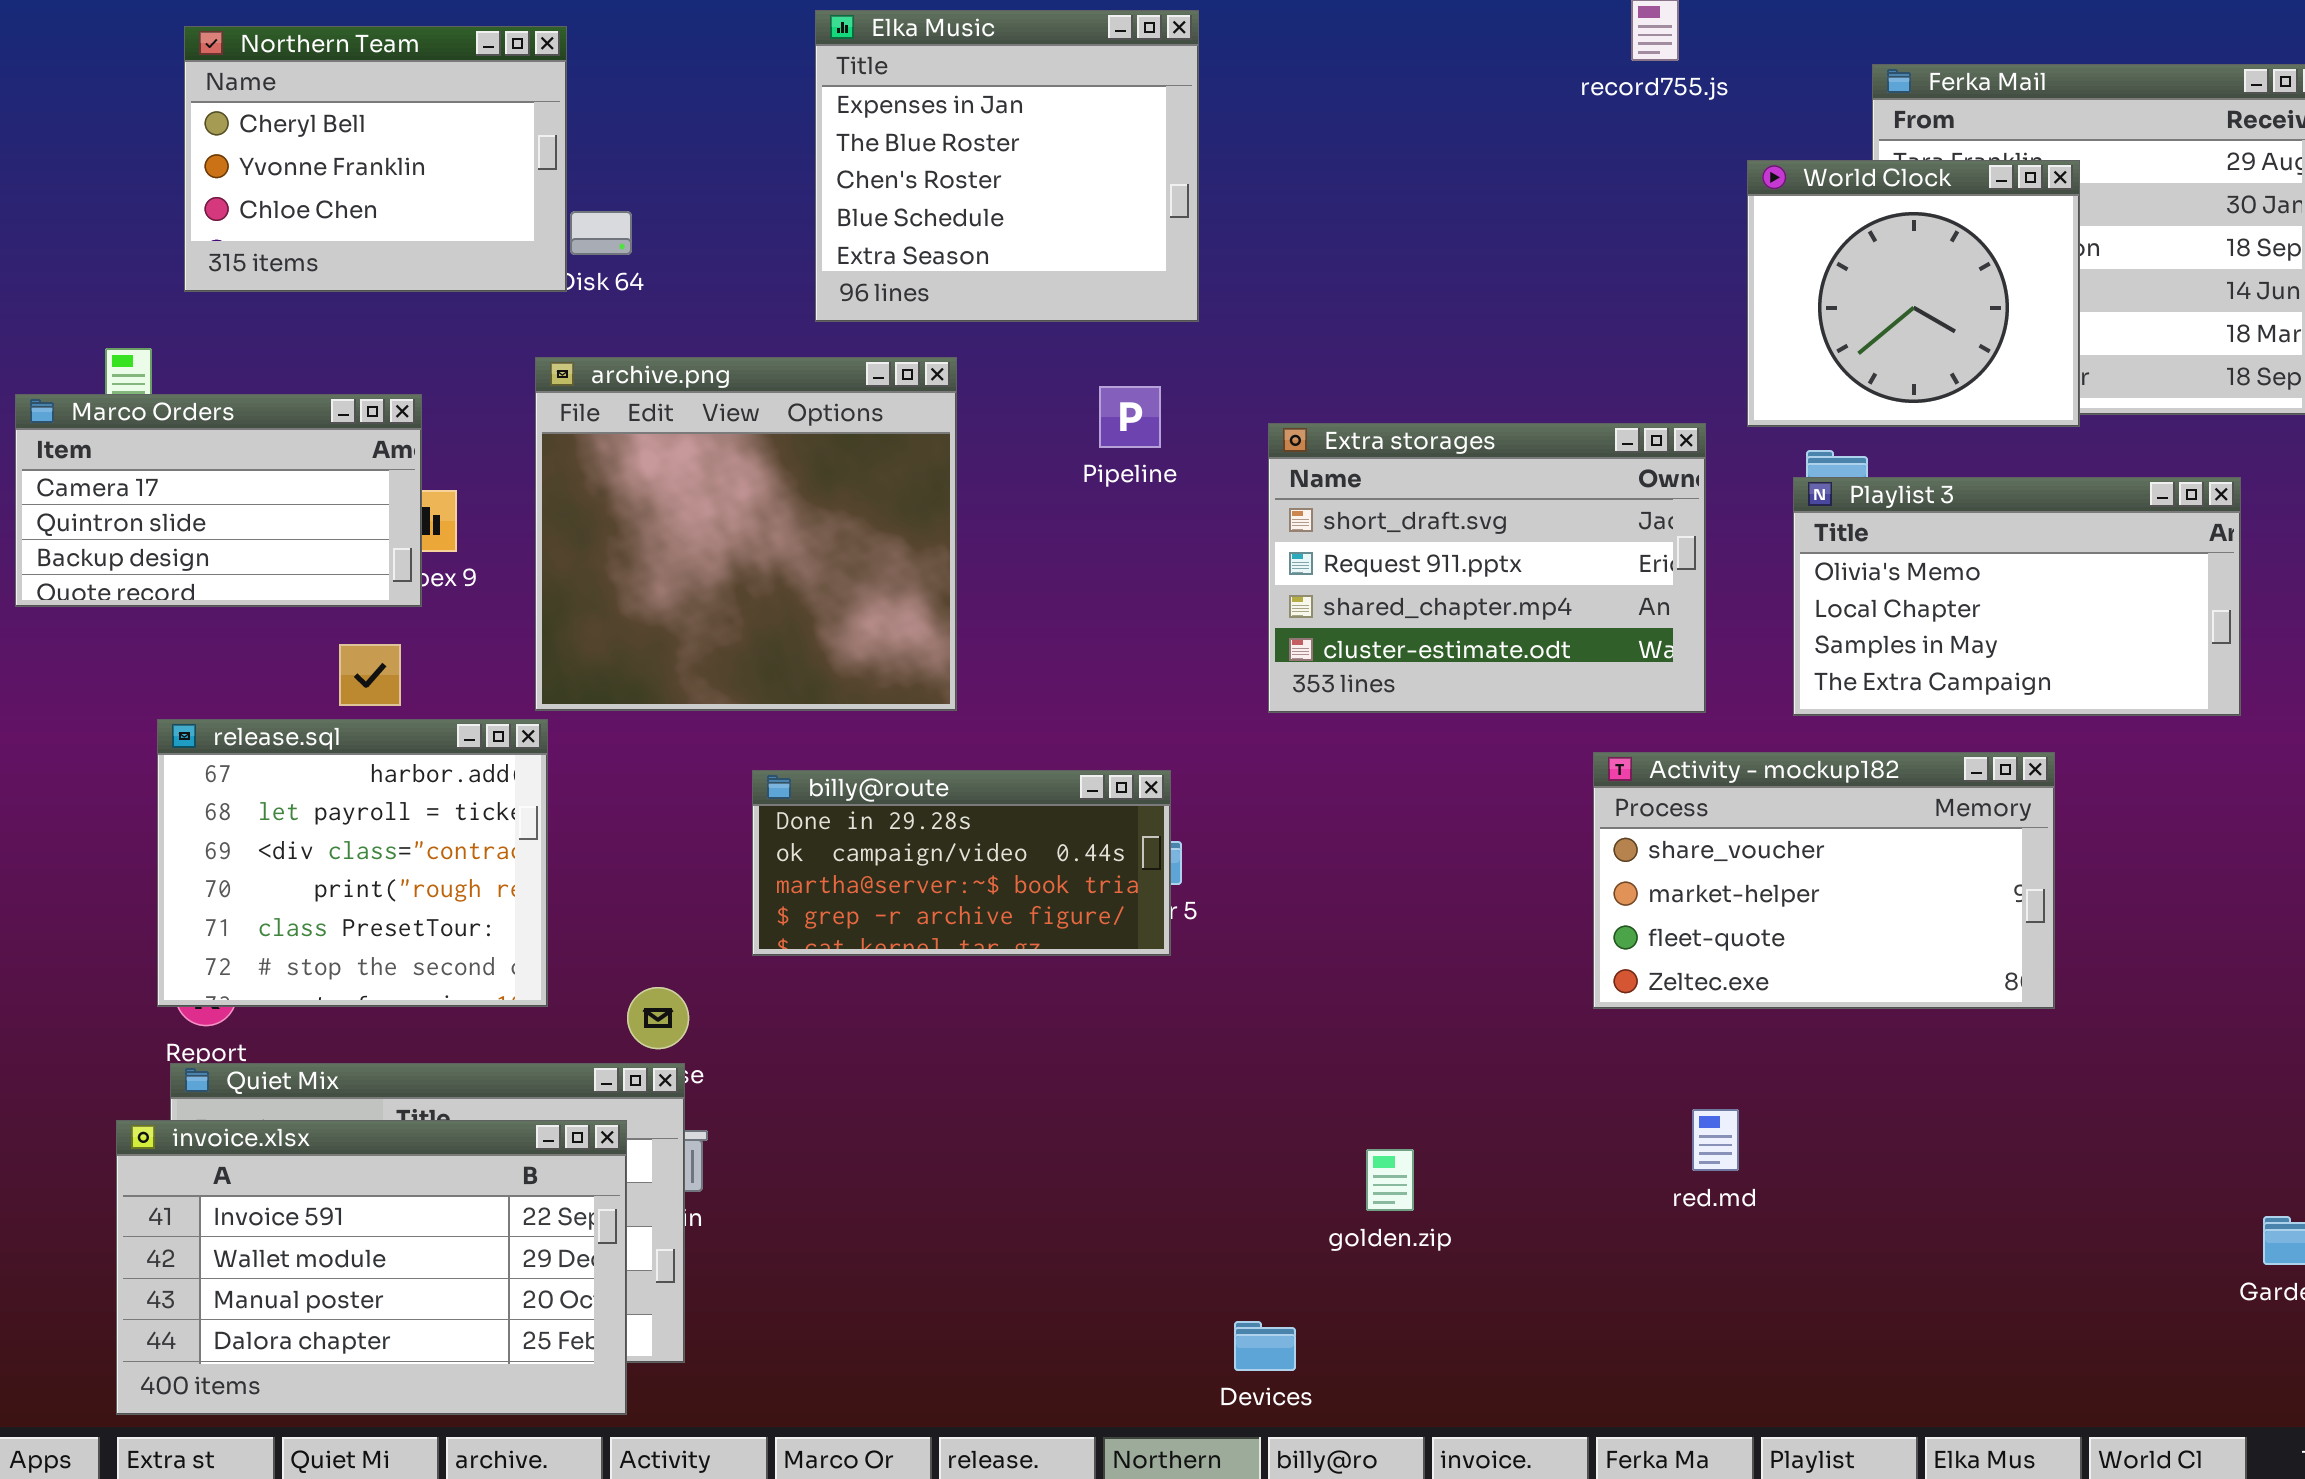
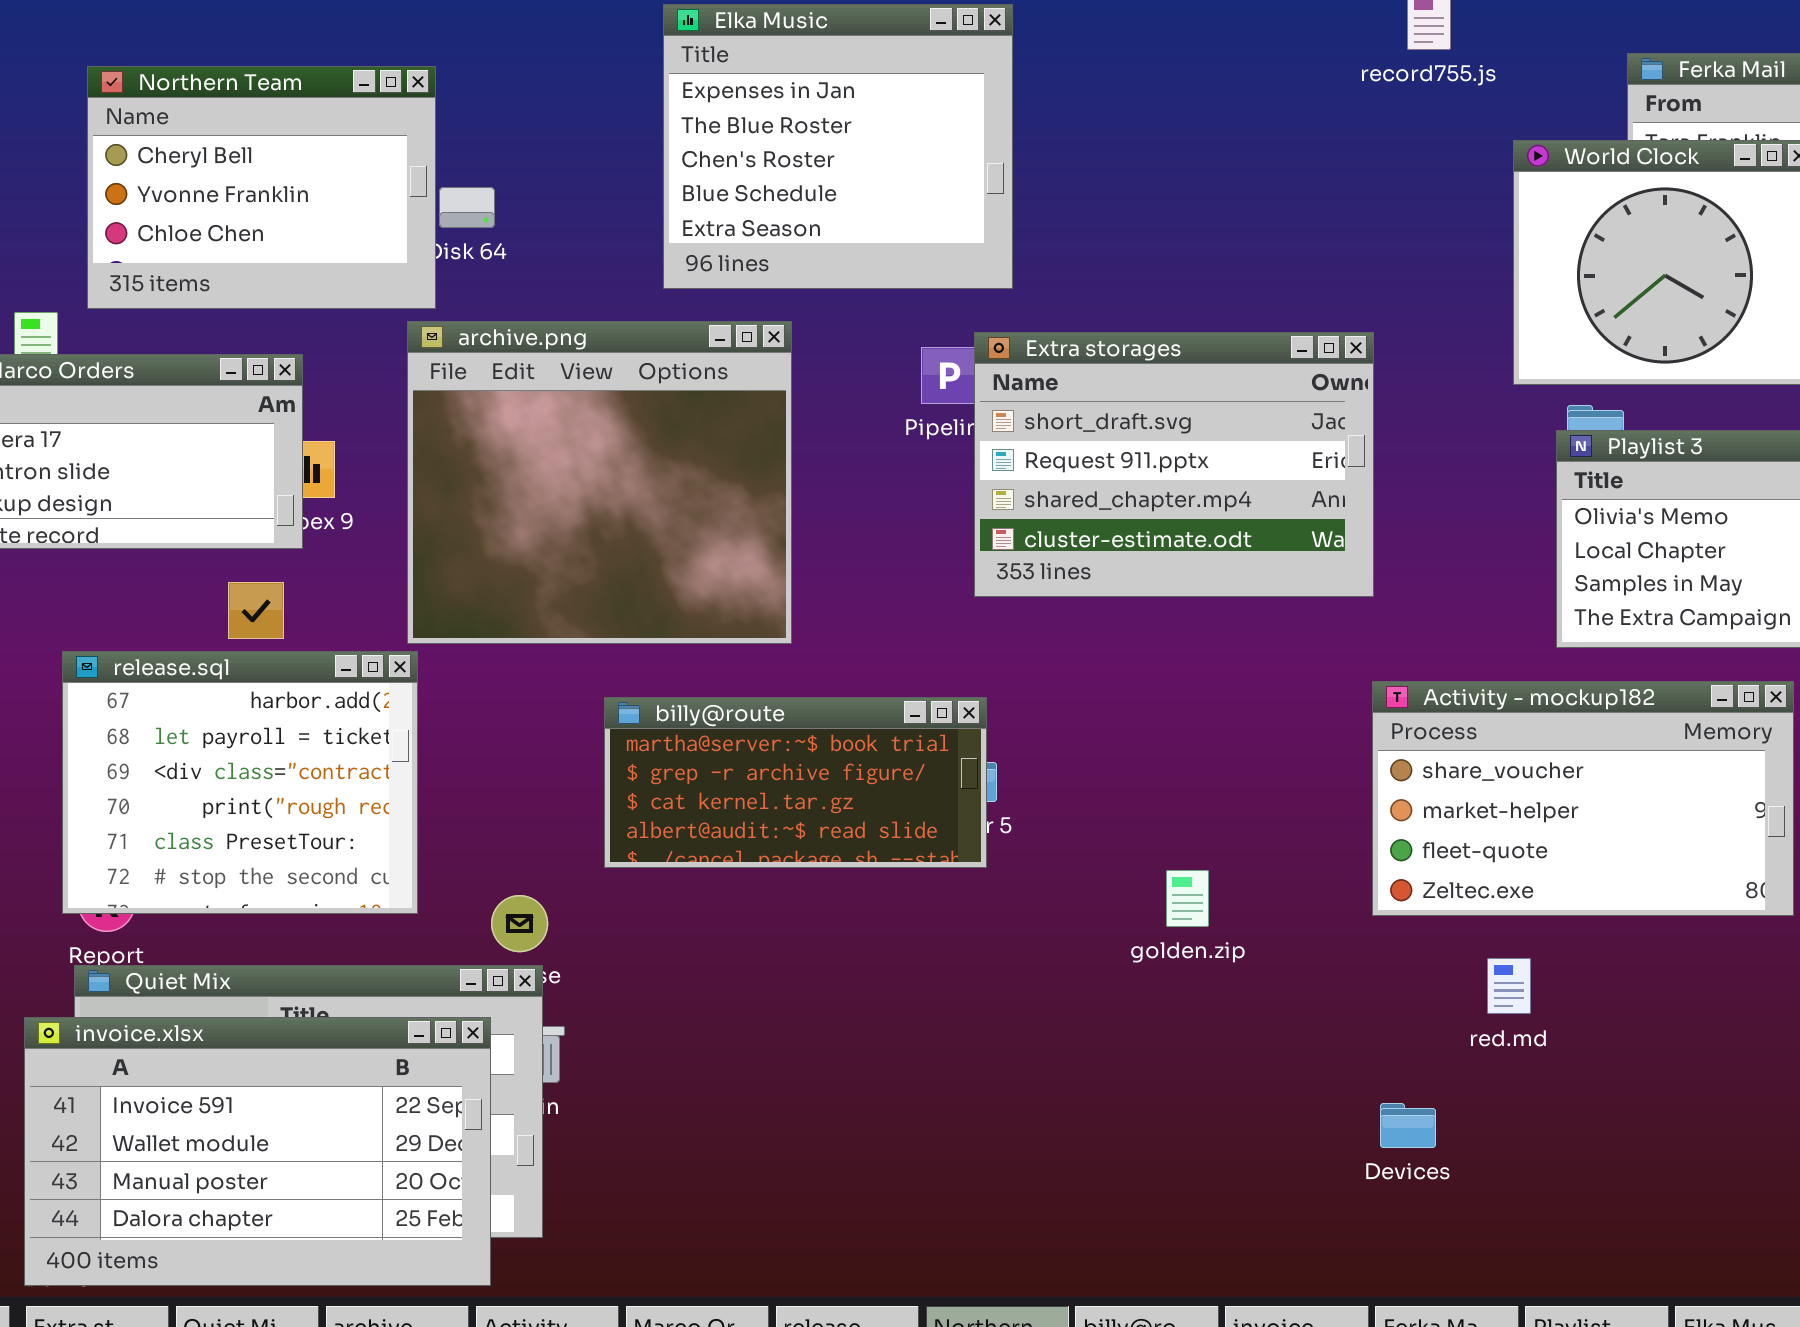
Northern Team: [184,26,567,292] -> [87,66,436,309], moved
Extra storages: [1268,423,1706,713] -> [974,332,1374,597], moved
billy@route: [752,770,1171,956] -> [604,697,987,868], scrolled down 2 rows
red.md: [1692,1109,1739,1171] -> [1487,958,1531,1014], moved
golden.zip: [1366,1149,1414,1211] -> [1166,870,1209,927], moved
Devices: [1234,1321,1296,1371] -> [1380,1103,1436,1148], moved

